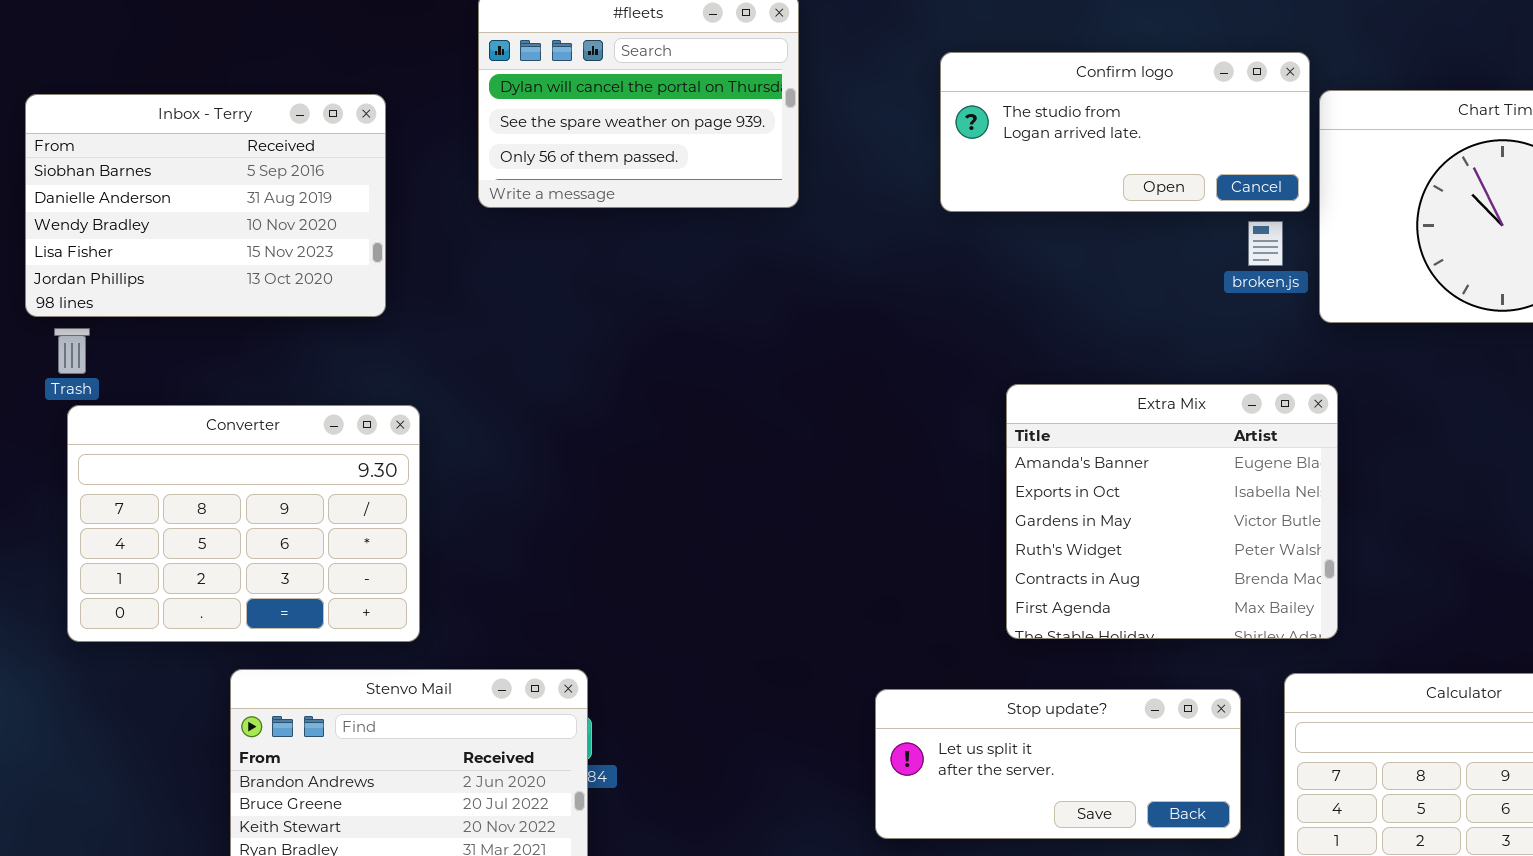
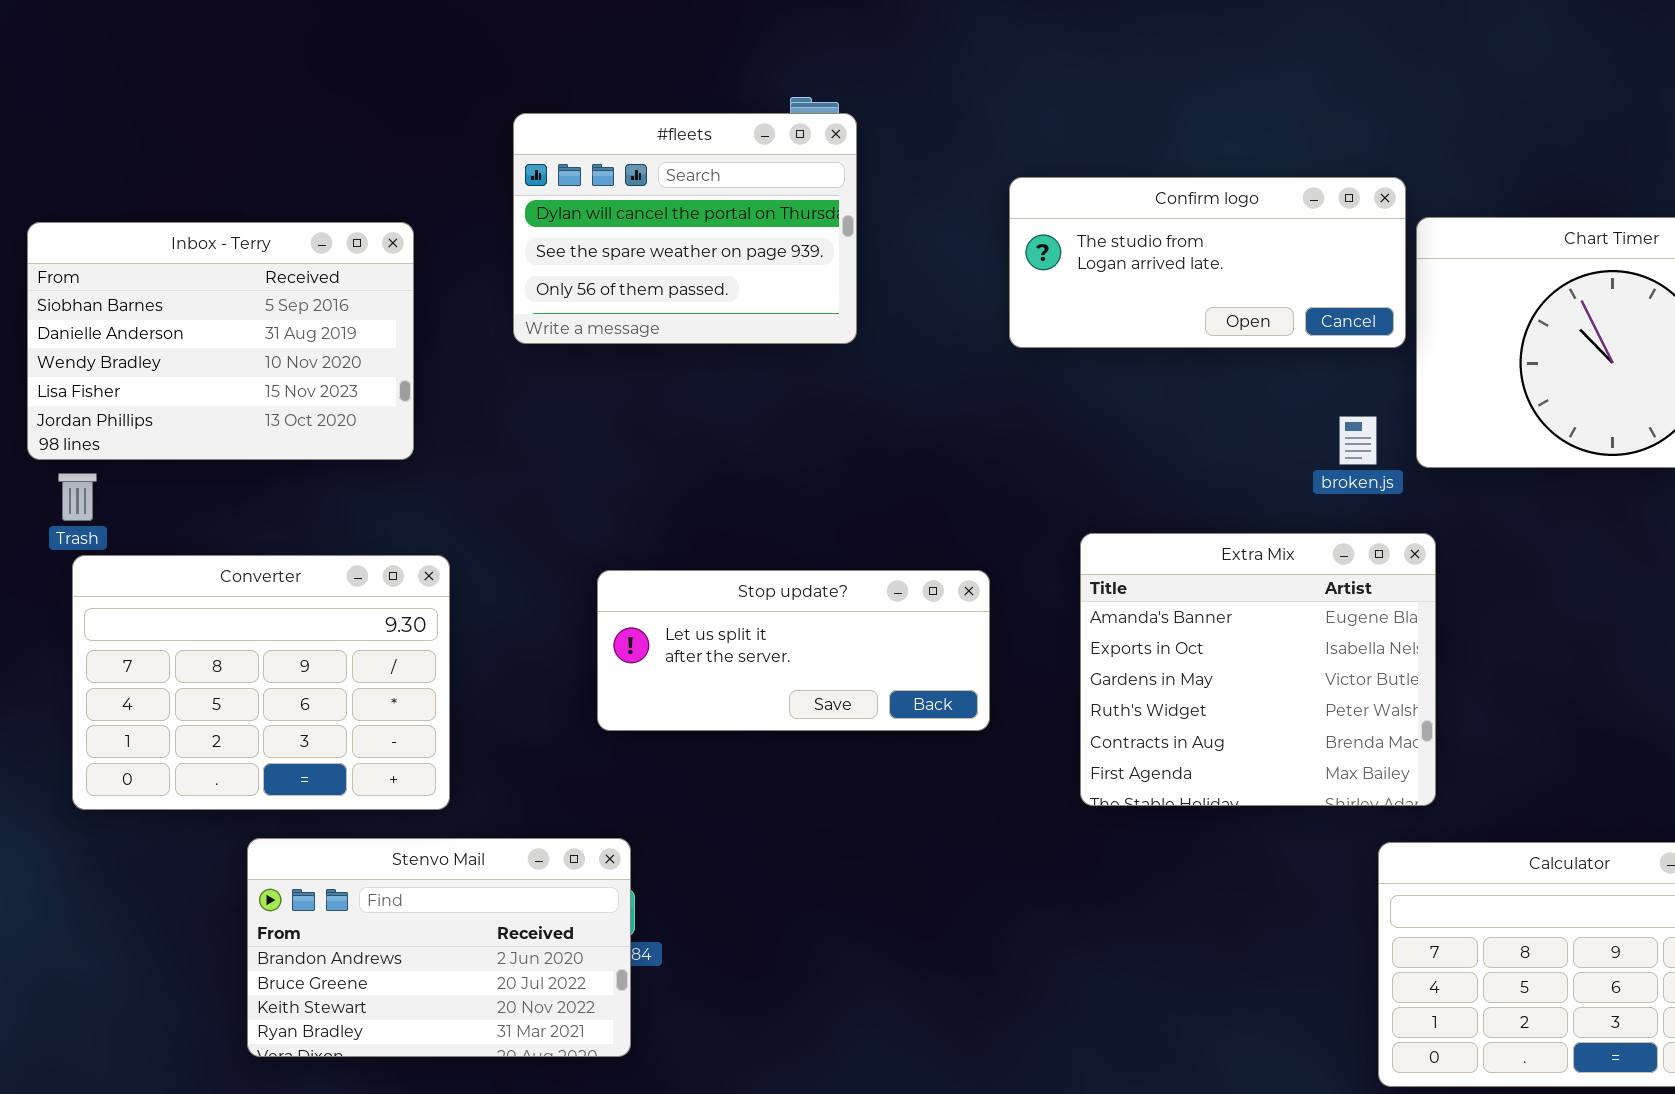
broken.js: [1248,221,1283,266] -> [1339,416,1377,465], moved
Stop update?: [875,689,1241,839] -> [597,570,990,731], moved

